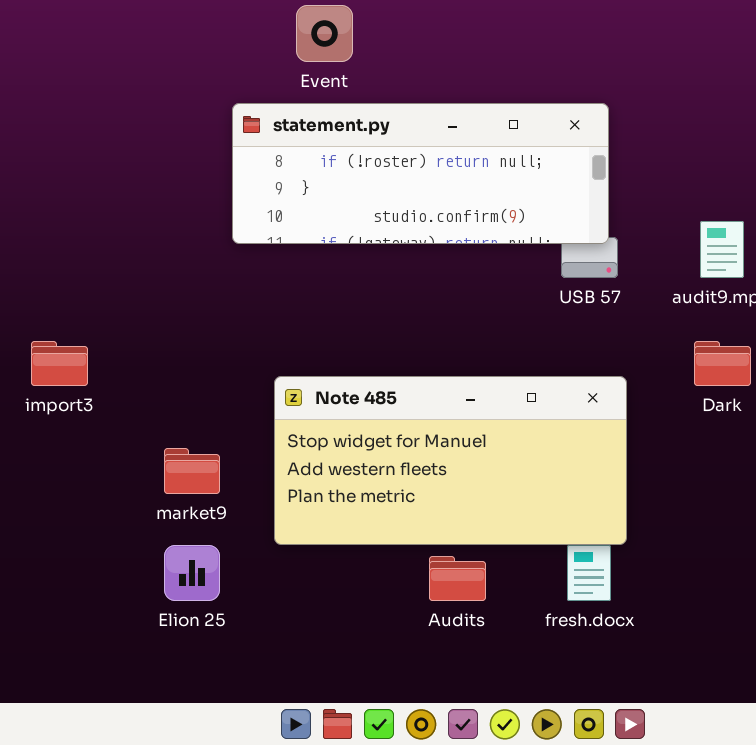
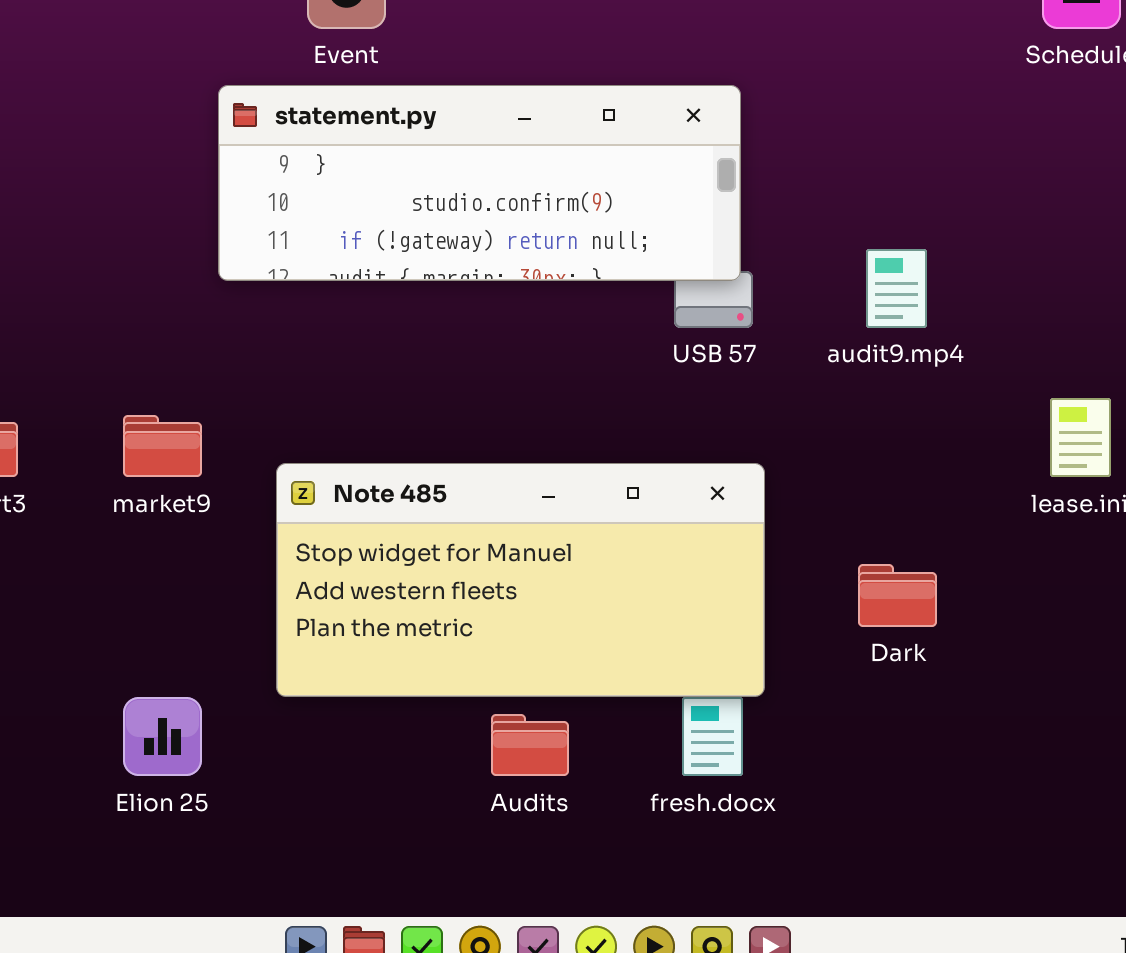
statement.py: [232,103,609,244] -> [218,85,741,281], scrolled down 1 row
Dark: [694,341,751,386] -> [858,564,937,627], moved
market9: [164,448,220,494] -> [123,415,202,477], moved

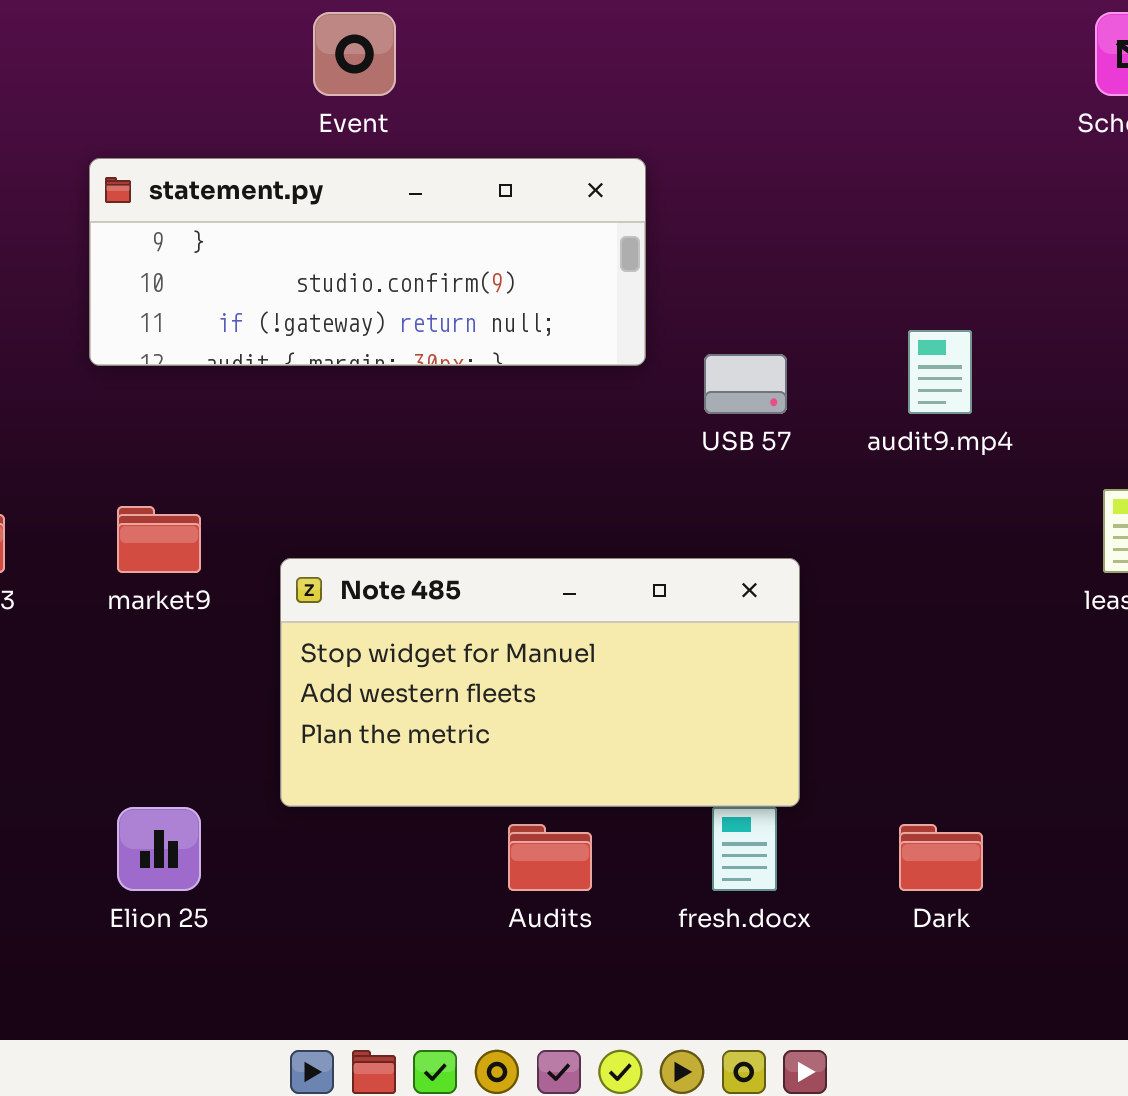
statement.py: [218,85,741,281] -> [89,158,646,366], moved
Dark: [858,564,937,627] -> [899,824,983,891], moved

